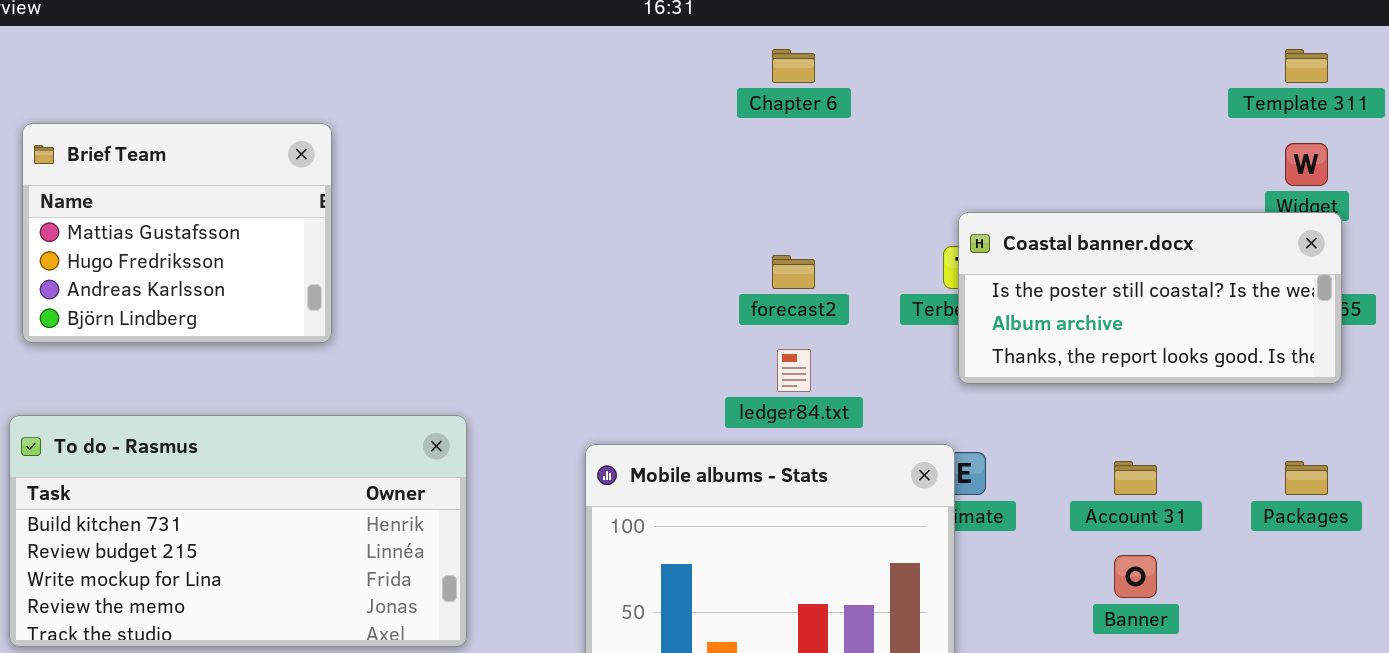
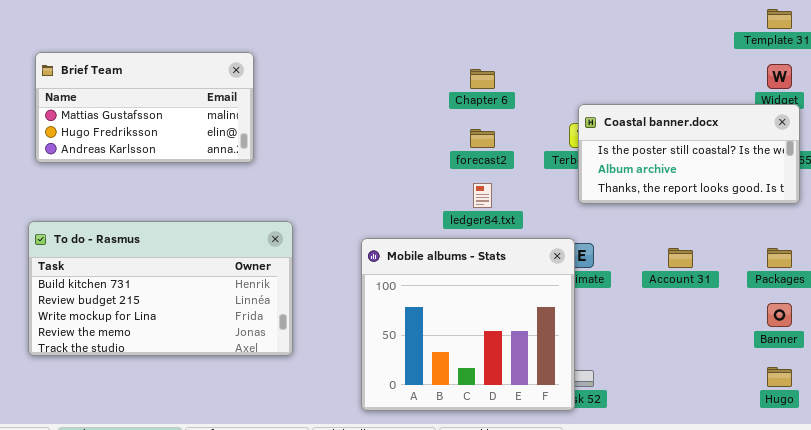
Chapter 6: [772,49,815,83] -> [470,69,495,89], moved
Brief Team: [22,123,332,343] -> [35,52,254,163], resized
Banner: [1114,555,1157,598] -> [767,303,792,327], moved

